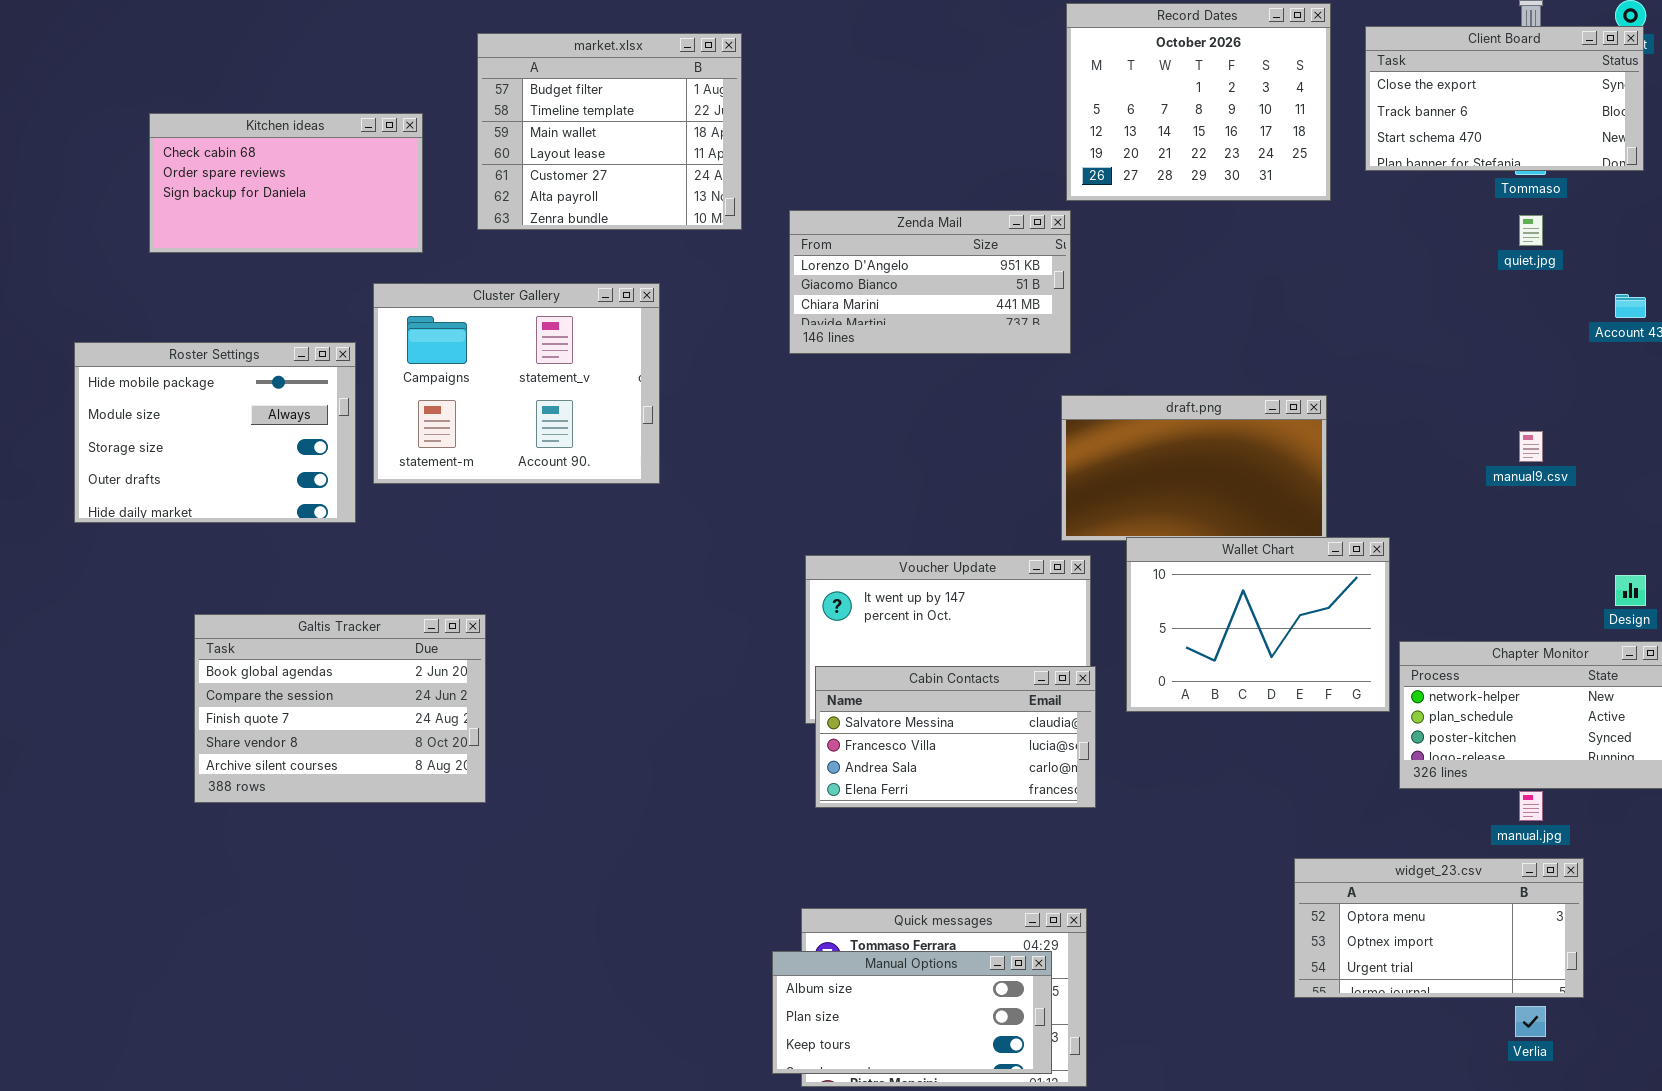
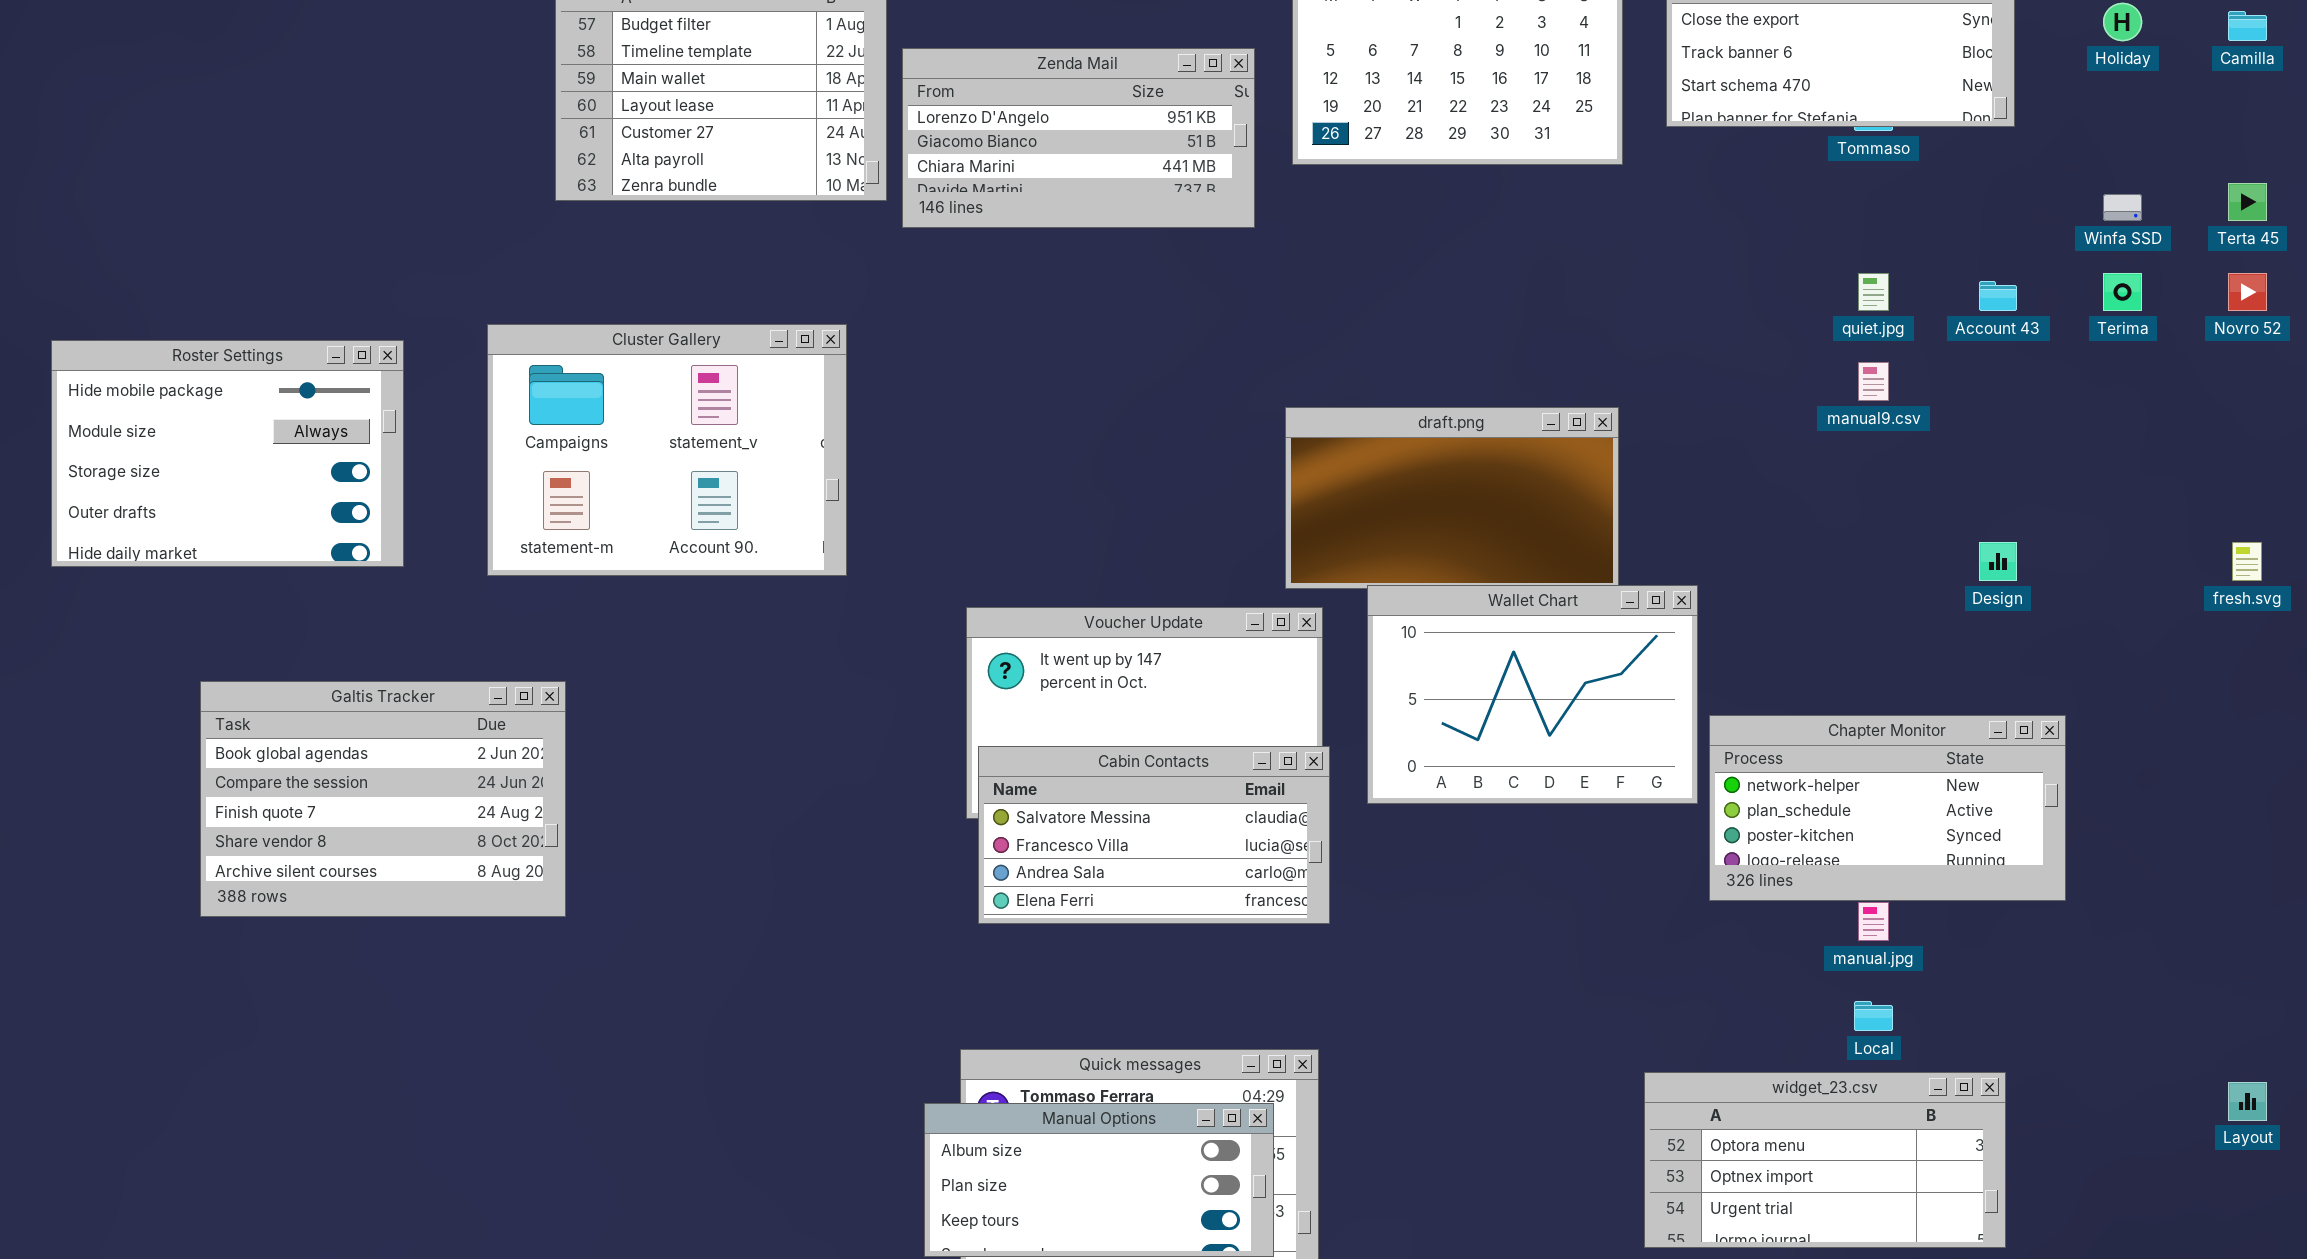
Kitchen ideas: [149,113,423,253] -> none, closed
Zenda Mail: [789,210,1071,354] -> [902,48,1255,228], moved
quiet.jpg: [1519,215,1543,246] -> [1858,273,1889,311], moved
Cluster Gallery: [373,283,660,484] -> [487,324,847,576], moved
manual9.csv: [1519,431,1543,462] -> [1858,362,1889,401], moved
Design: [1615,575,1646,606] -> [1979,542,2017,581], moved
widget_23.csv: [1294,858,1584,998] -> [1644,1072,2006,1248], moved

